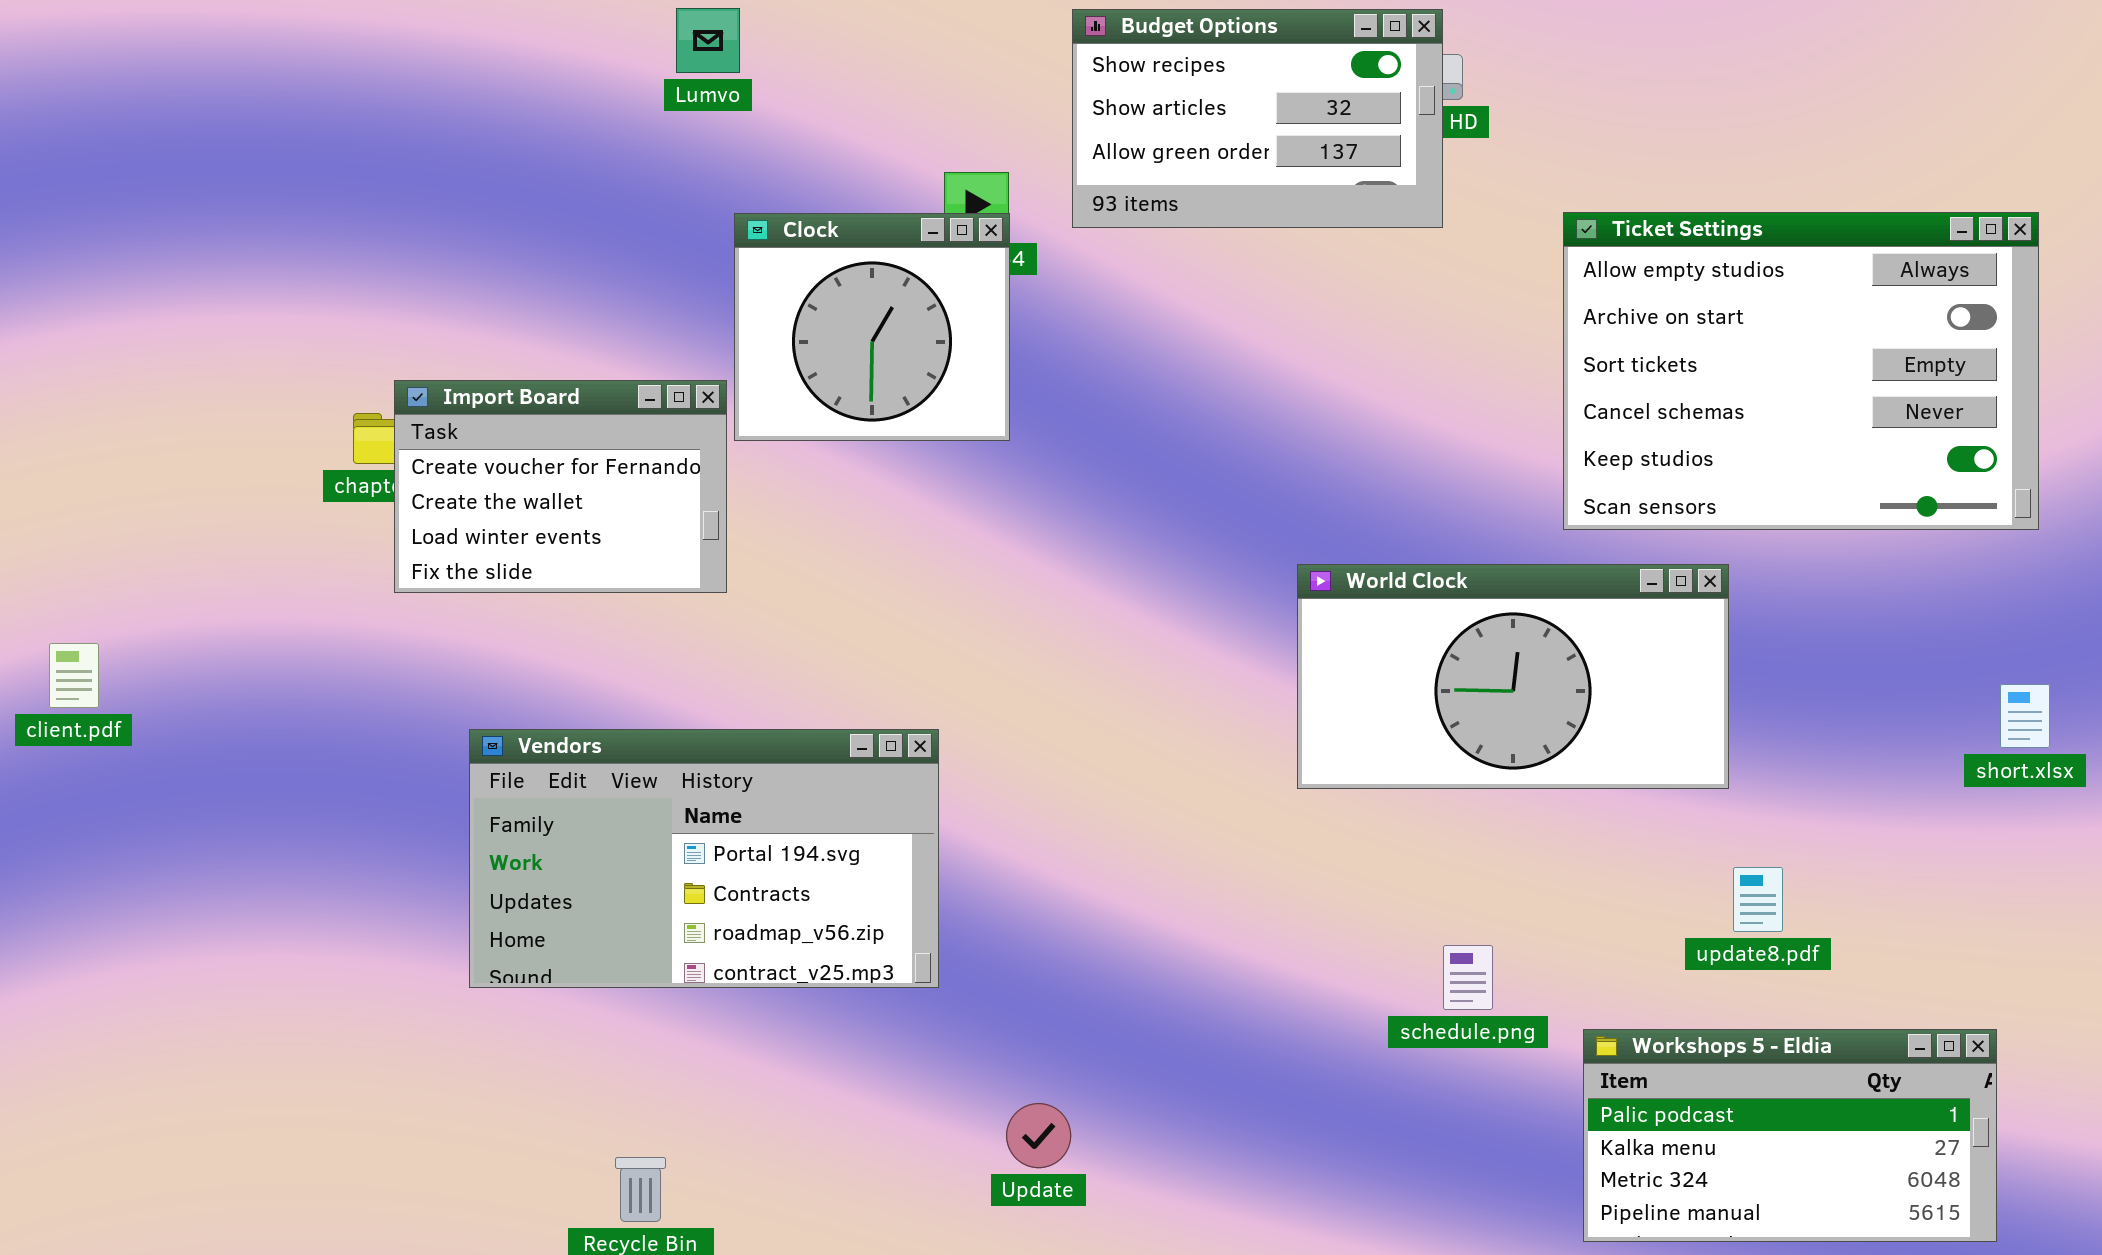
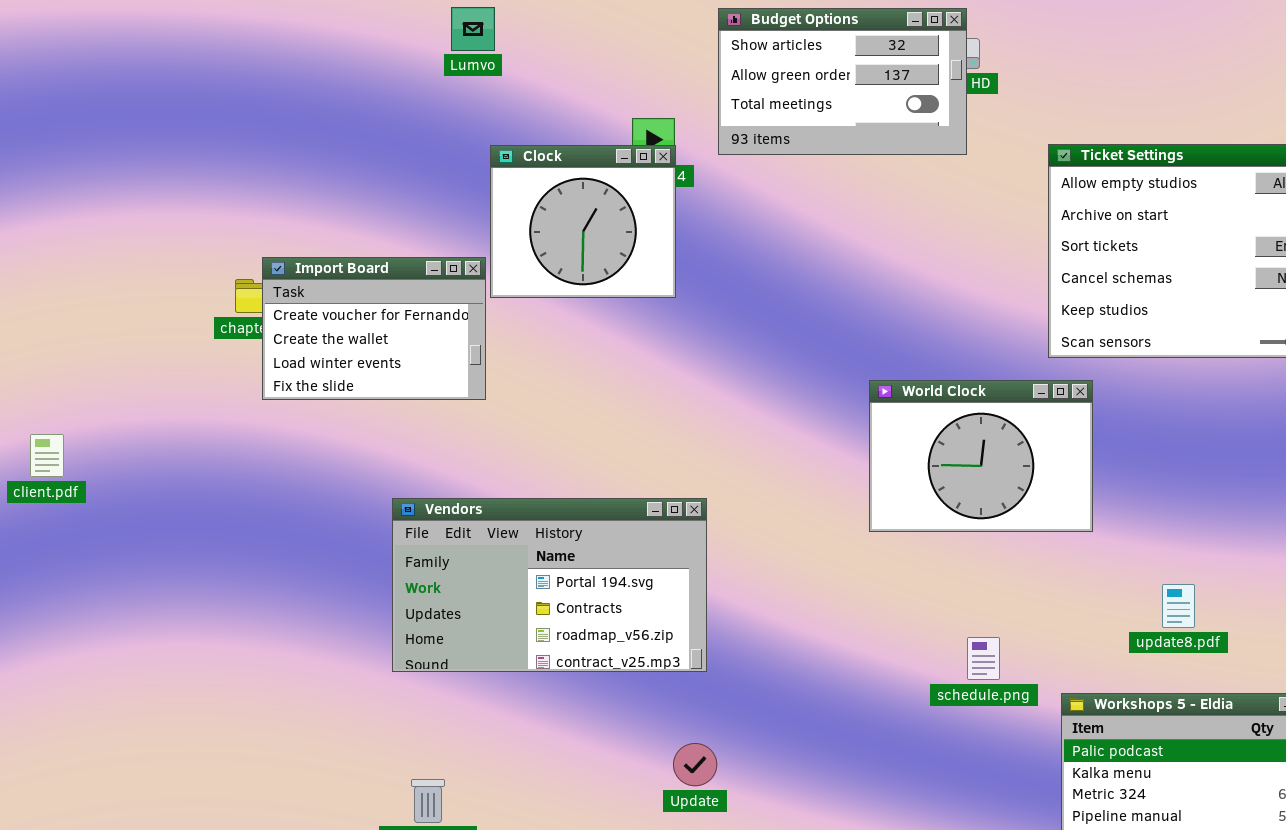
Budget Options: [1072,9,1443,228] -> [718,8,967,155], scrolled down 1 row
World Clock: [1297,564,1729,789] -> [869,380,1093,532], resized
Vendors: [469,729,939,988] -> [392,498,707,672], moved

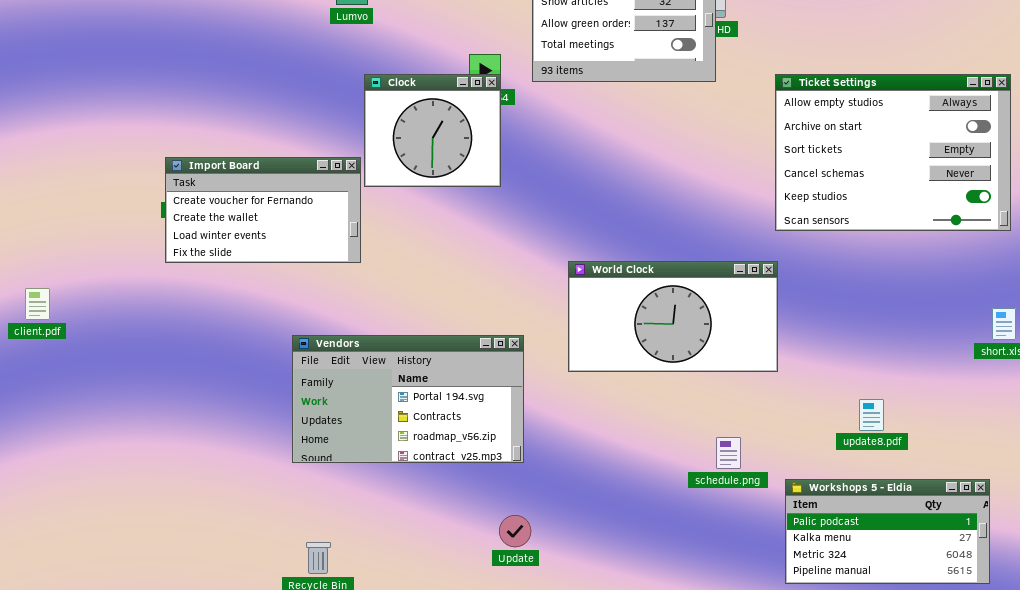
Import Board: [262,257,486,400] -> [165,157,361,263], resized
World Clock: [869,380,1093,532] -> [568,261,778,372], moved, resized

